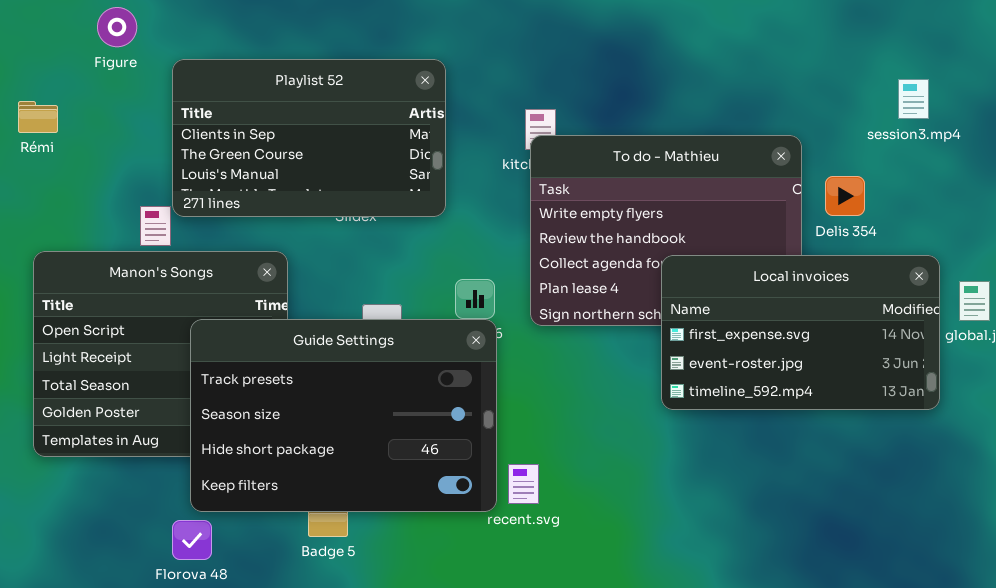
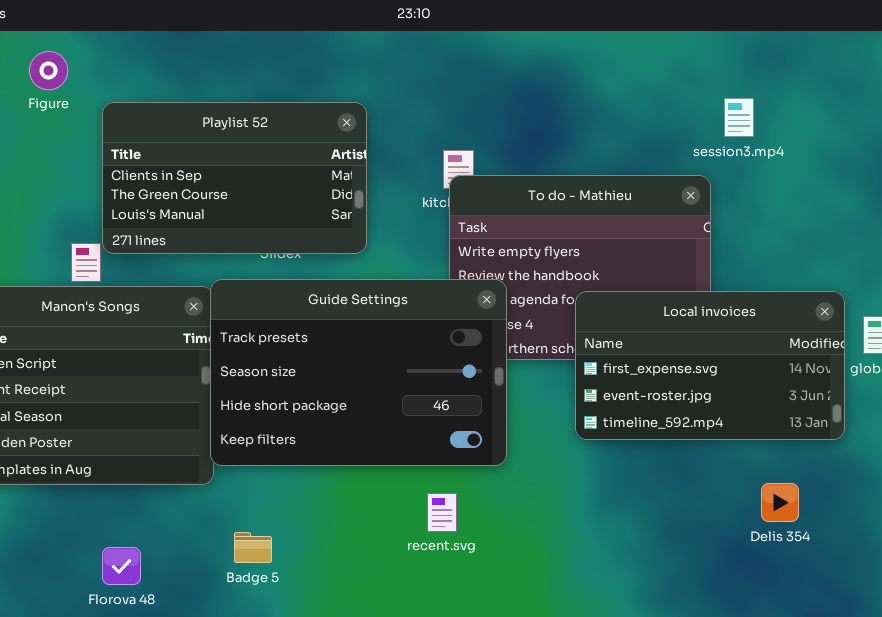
session3.mp4: [898,79,929,119] -> [724,98,754,137], moved
Delis 354: [825,176,865,216] -> [761,483,799,522], moved
Guide Settings: [190,319,497,512] -> [210,279,507,466], moved

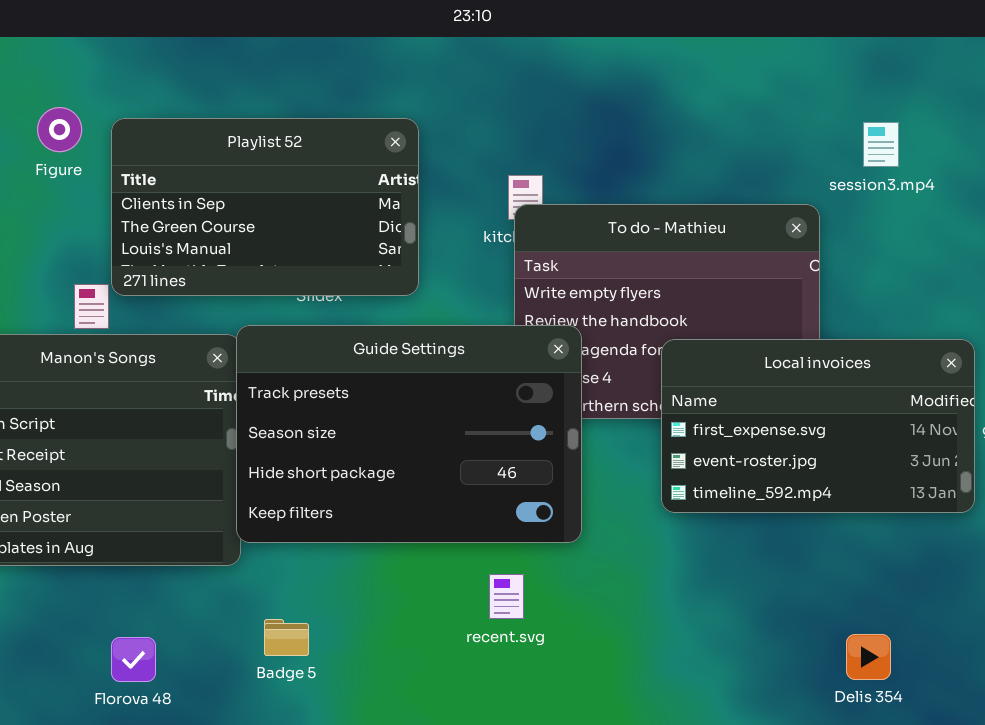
Figure: [29,51,68,90] -> [37,107,82,152], moved
session3.mp4: [724,98,754,137] -> [863,122,899,167], moved
Delis 354: [761,483,799,522] -> [846,634,891,680], moved

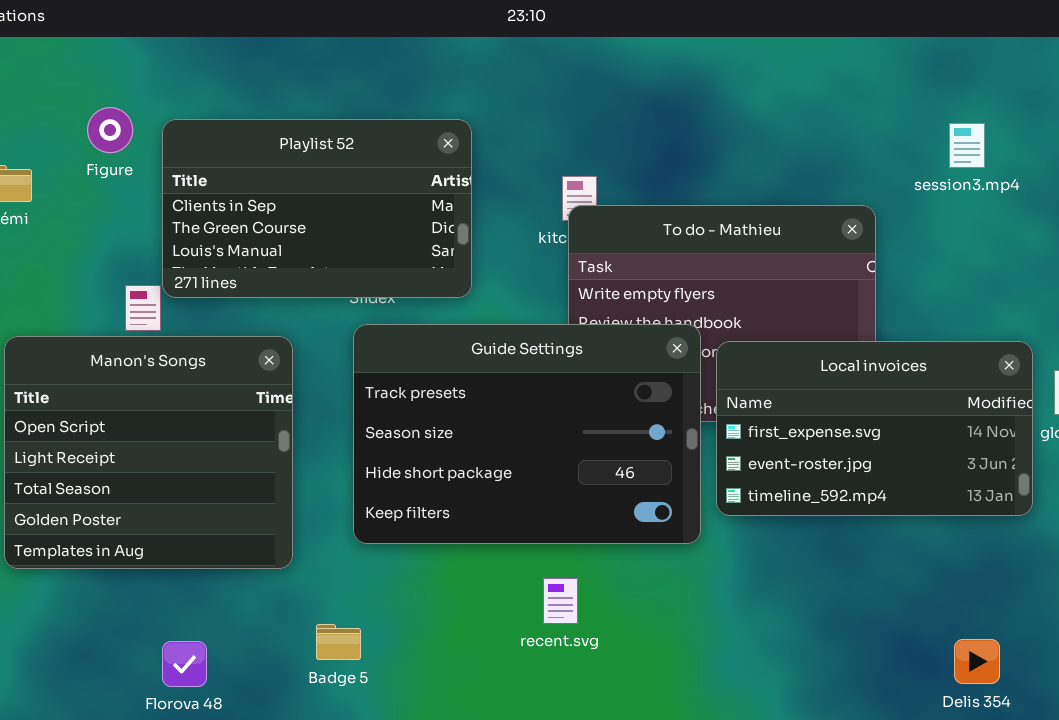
session3.mp4: [863,122,899,167] -> [949,123,985,168], moved
Guide Settings: [236,325,582,543] -> [353,324,701,544], moved
Delis 354: [846,634,891,680] -> [954,639,1000,684], moved

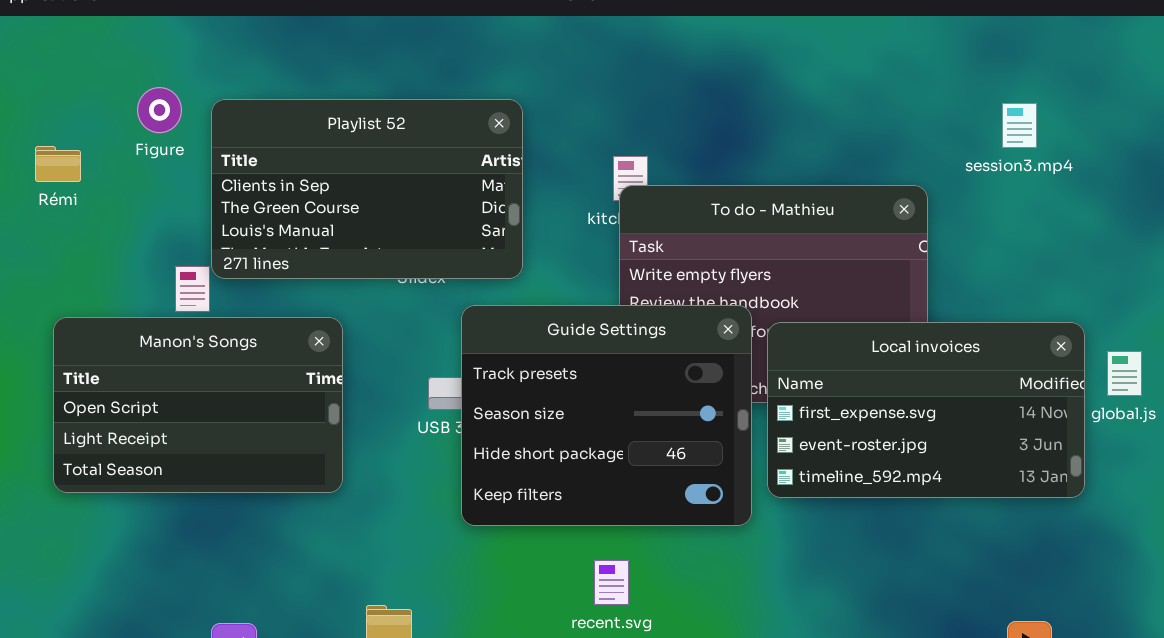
Guide Settings: [353,324,701,544] -> [461,305,752,526], resized
Manon's Songs: [4,336,293,569] -> [53,317,343,493], resized

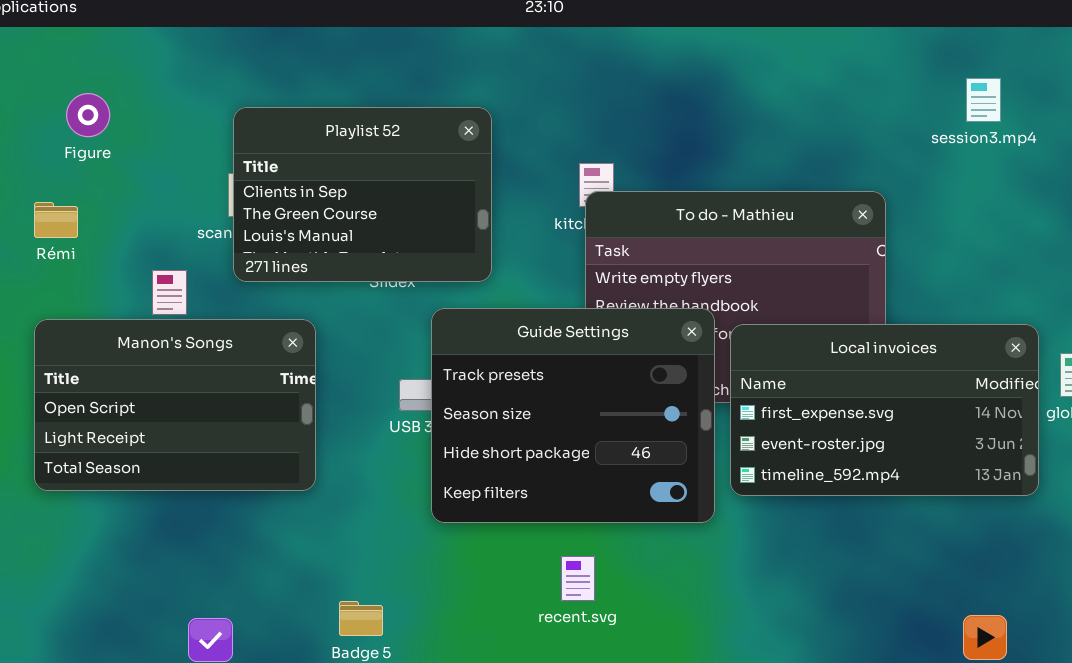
Figure: [137,87,182,133] -> [66,93,110,137], moved
Playlist 52: [211,99,523,279] -> [233,107,492,282], resized
session3.mp4: [1002,103,1037,148] -> [966,78,1001,122], moved
Rémi: [35,146,81,182] -> [34,202,78,238], moved

